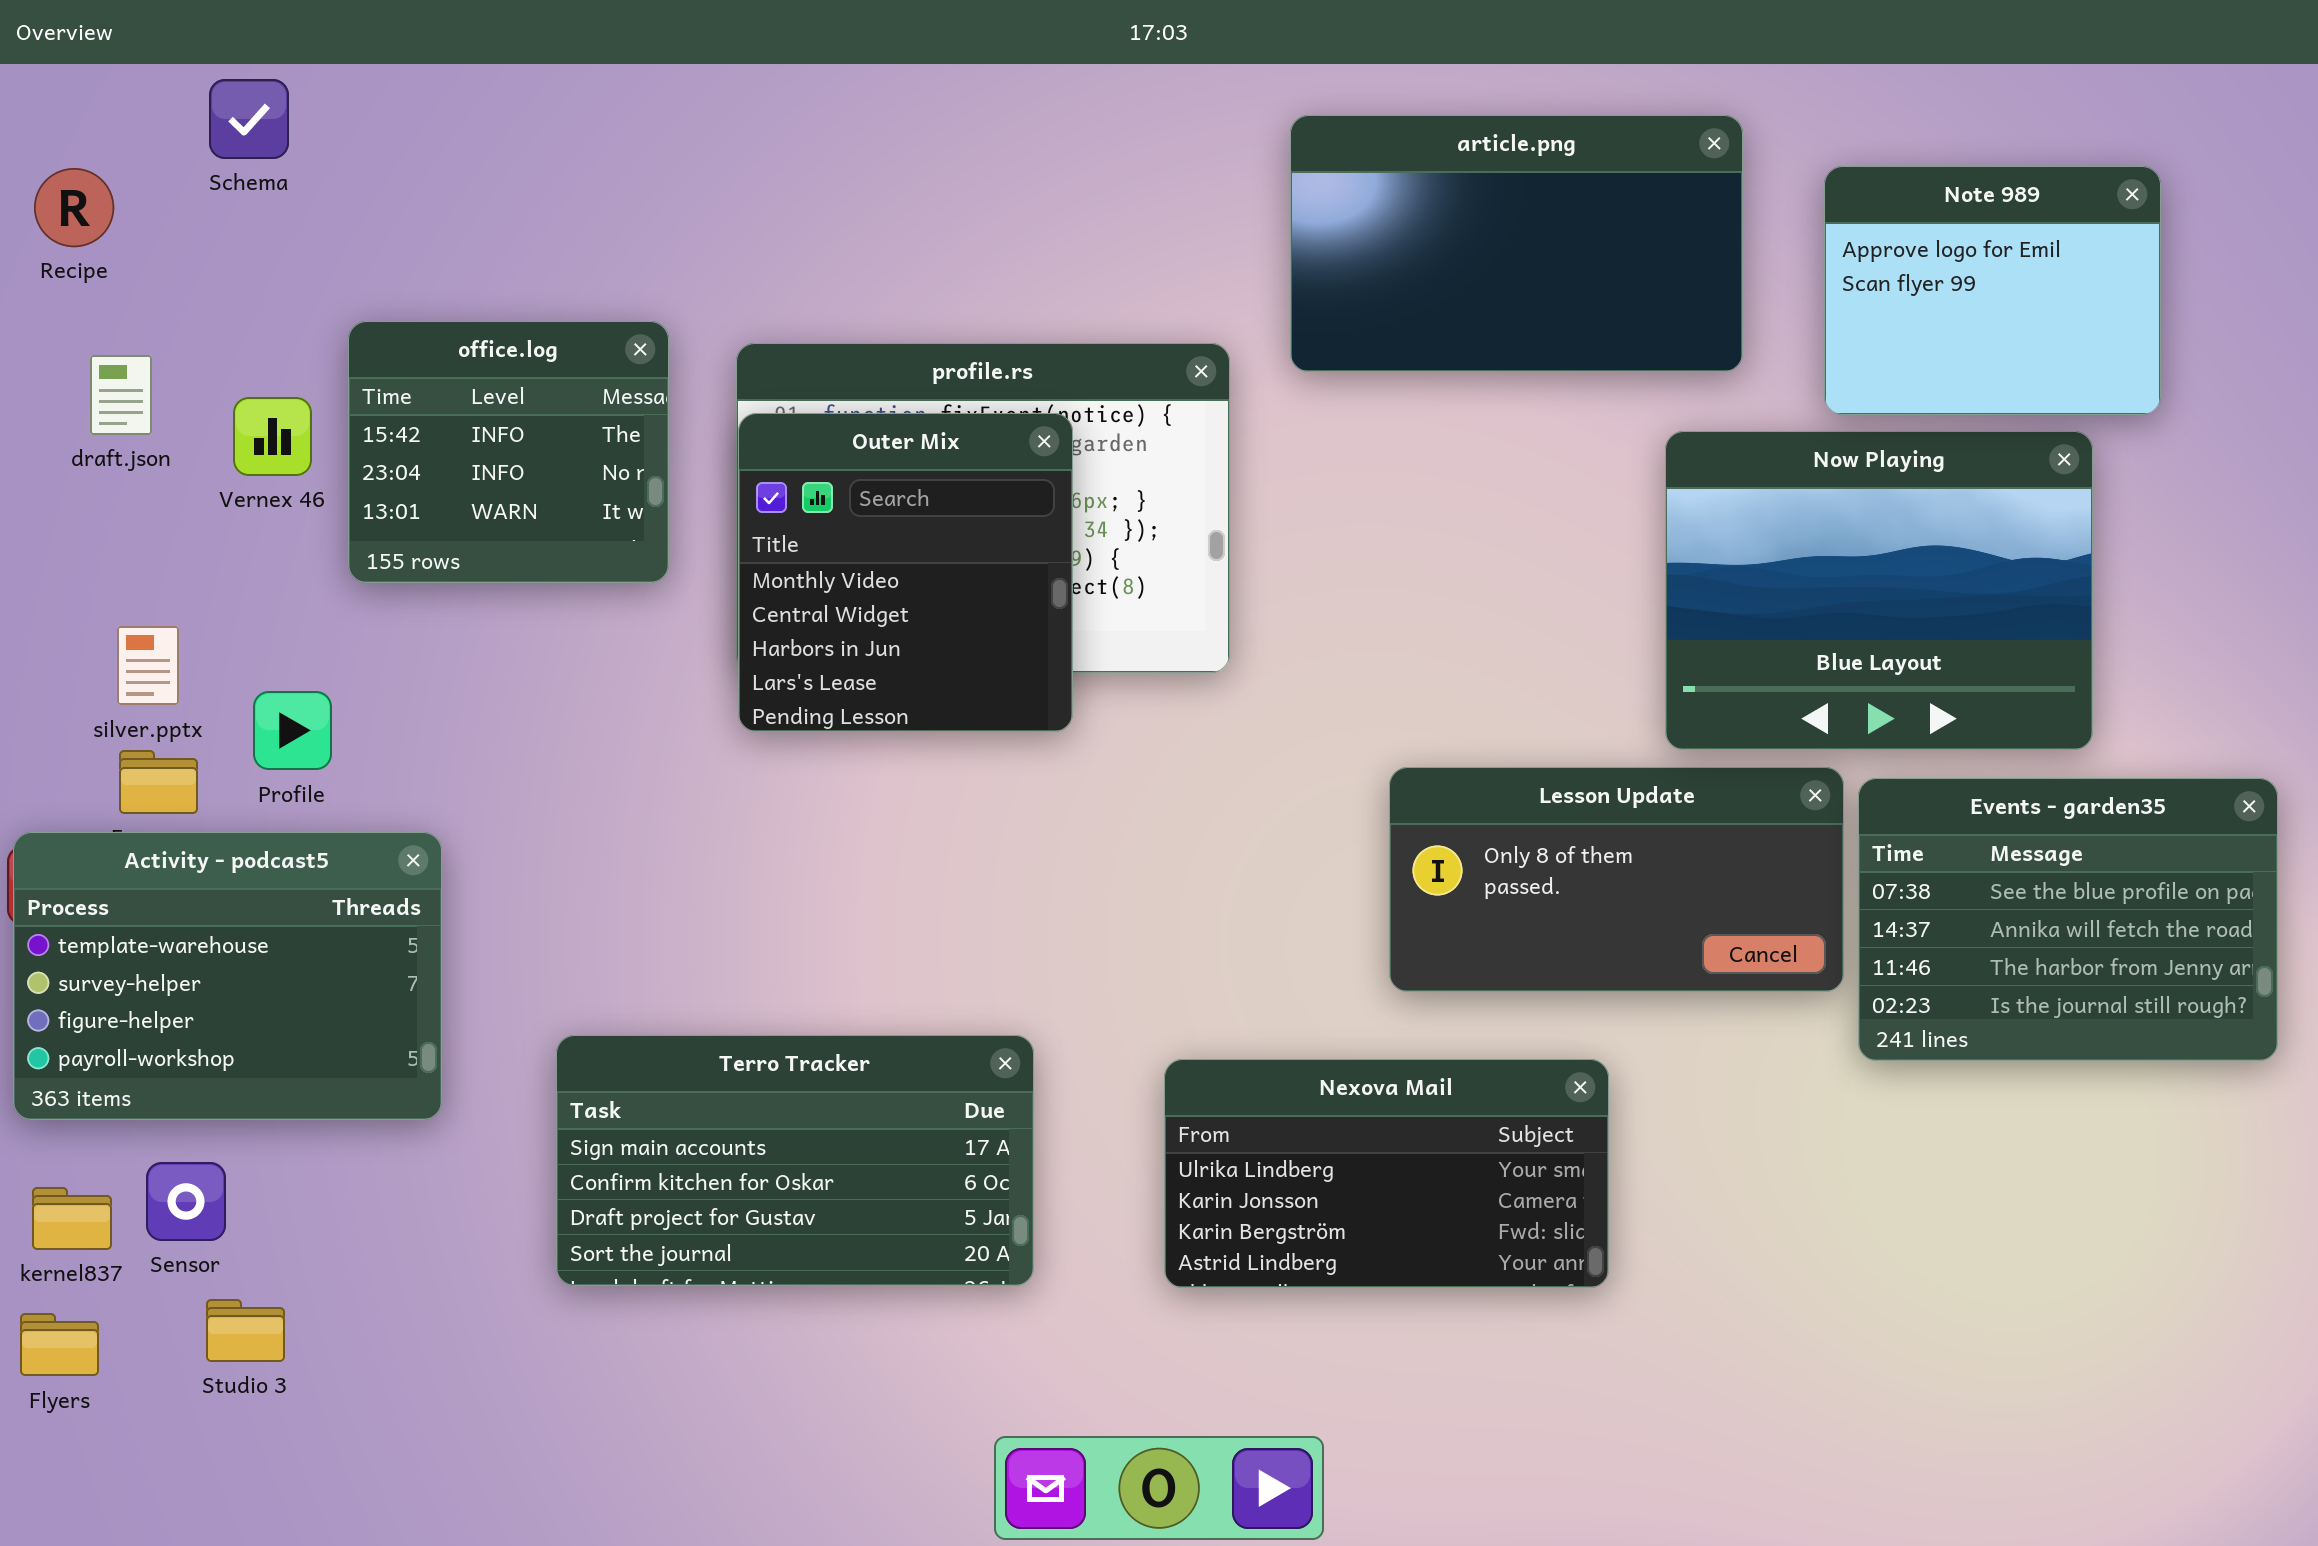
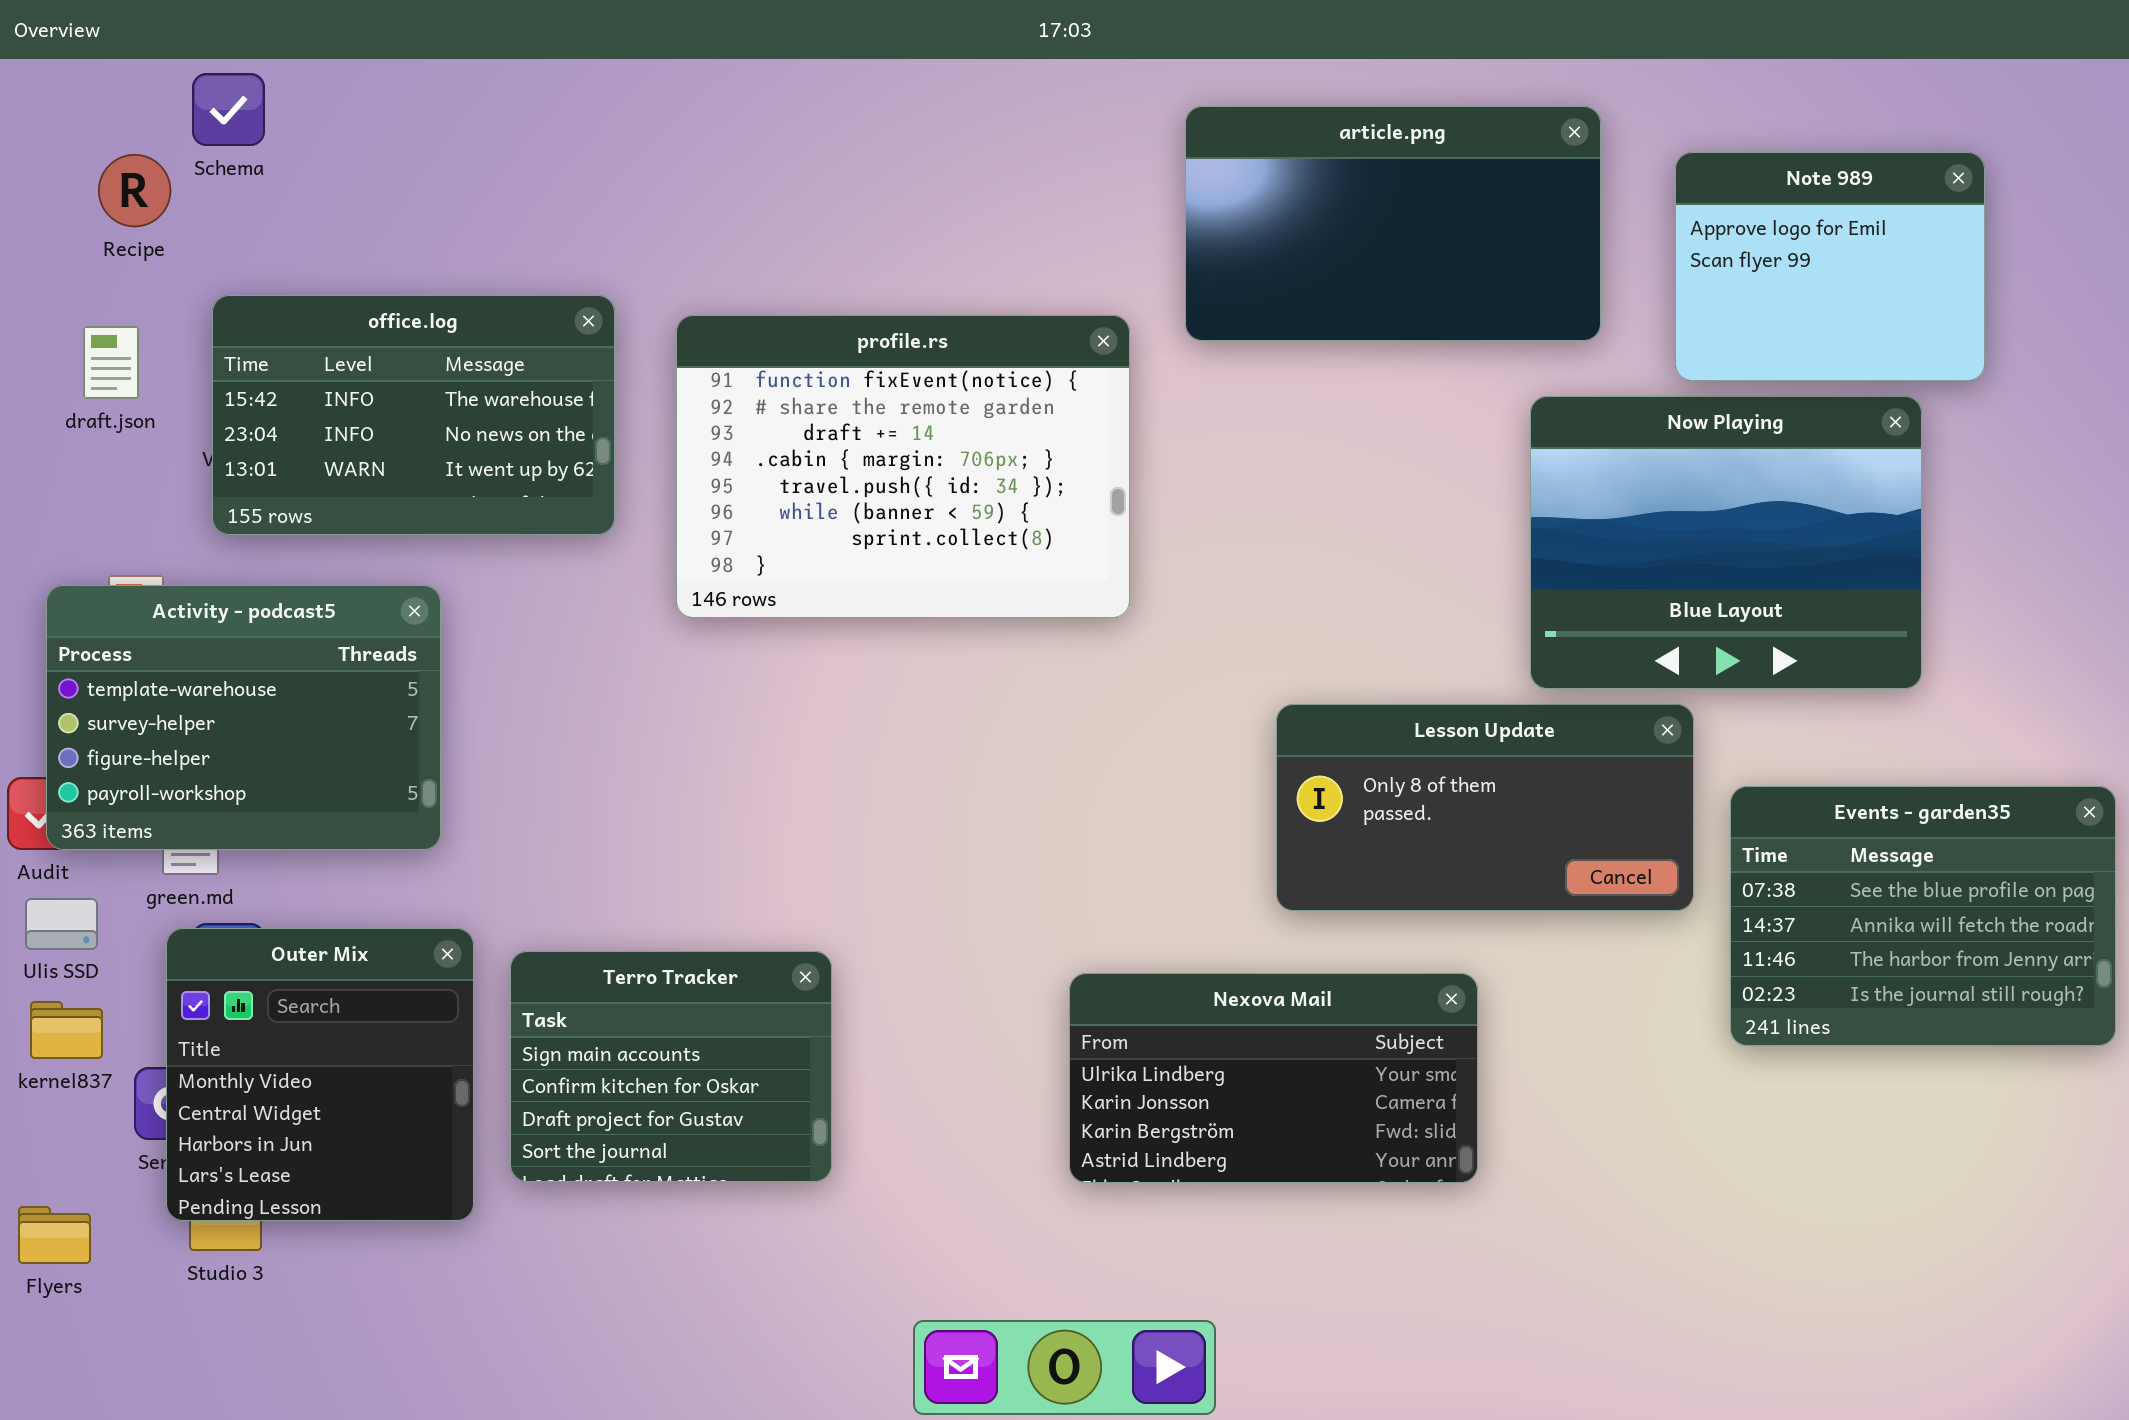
Recipe: [34,168,114,247] -> [98,154,171,227], moved
office.log: [348,321,669,583] -> [212,295,615,535], resized
Outer Mix: [738,413,1073,732] -> [166,928,474,1221], moved
Events - garden35: [1858,778,2278,1061] -> [1730,786,2116,1046], moved
Activity - podcast5: [13,832,442,1120] -> [46,585,441,850], moved
Terro Tracker: [556,1035,1034,1286] -> [510,951,832,1182], resized
kernel837: [32,1187,112,1250] -> [30,1001,103,1059], moved

